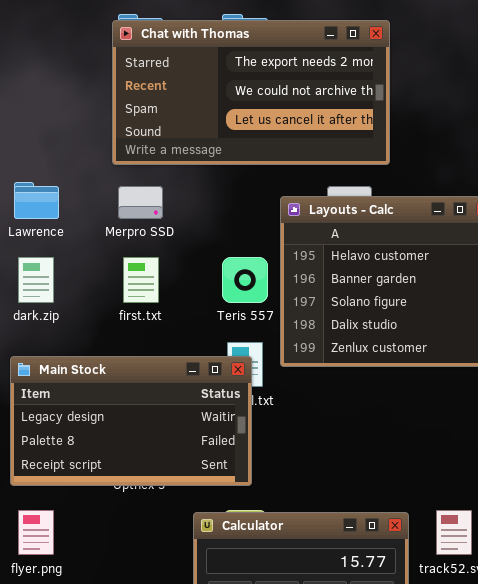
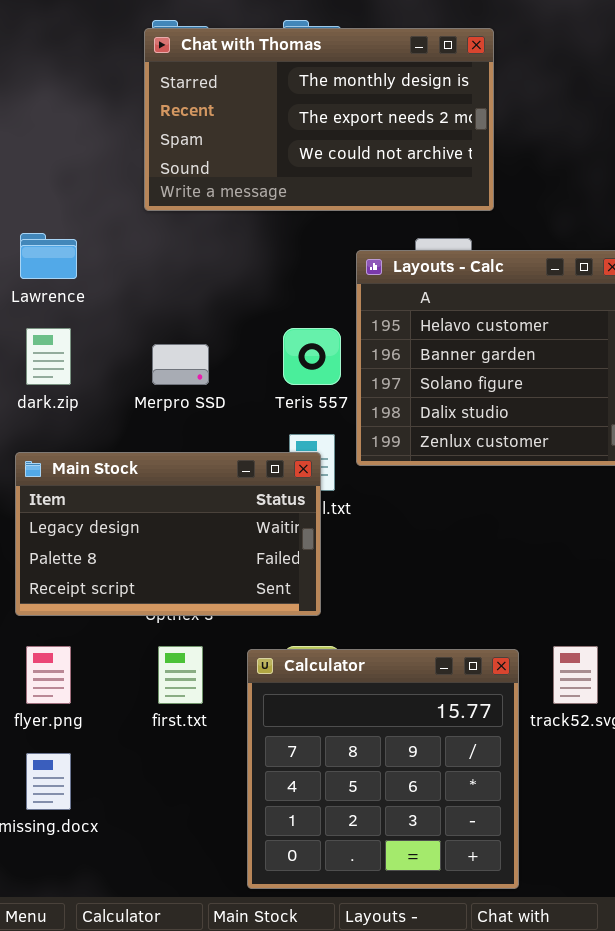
Chat with Thomas: [112,20,390,165] -> [144,28,494,211], scrolled up 1 row
Merpro SSD: [118,186,163,219] -> [152,344,209,385], moved
first.txt: [123,257,159,303] -> [158,646,203,704], moved

